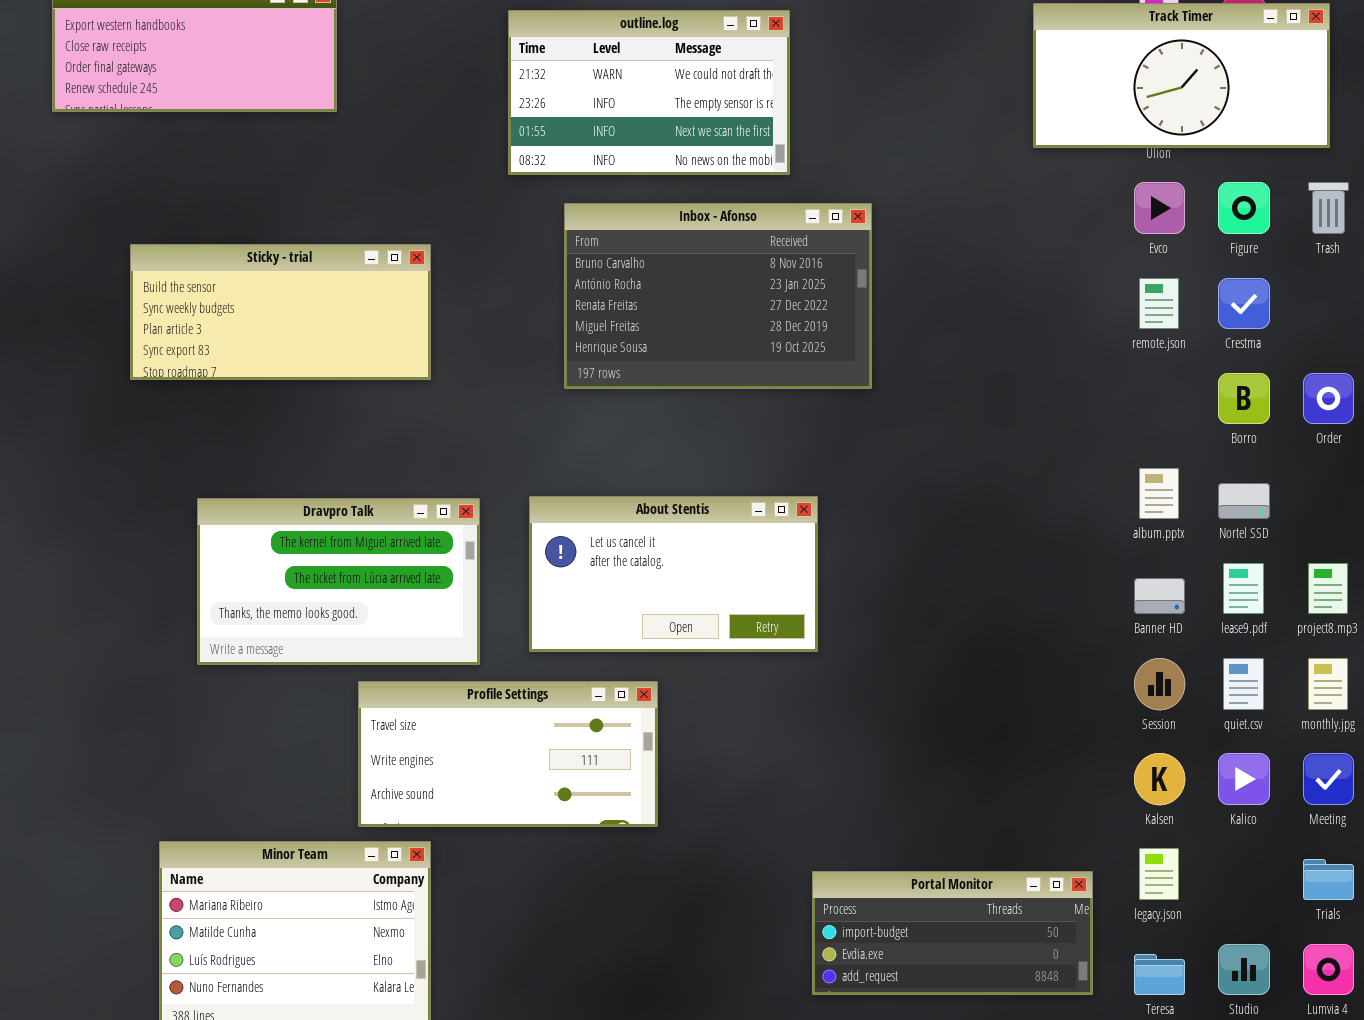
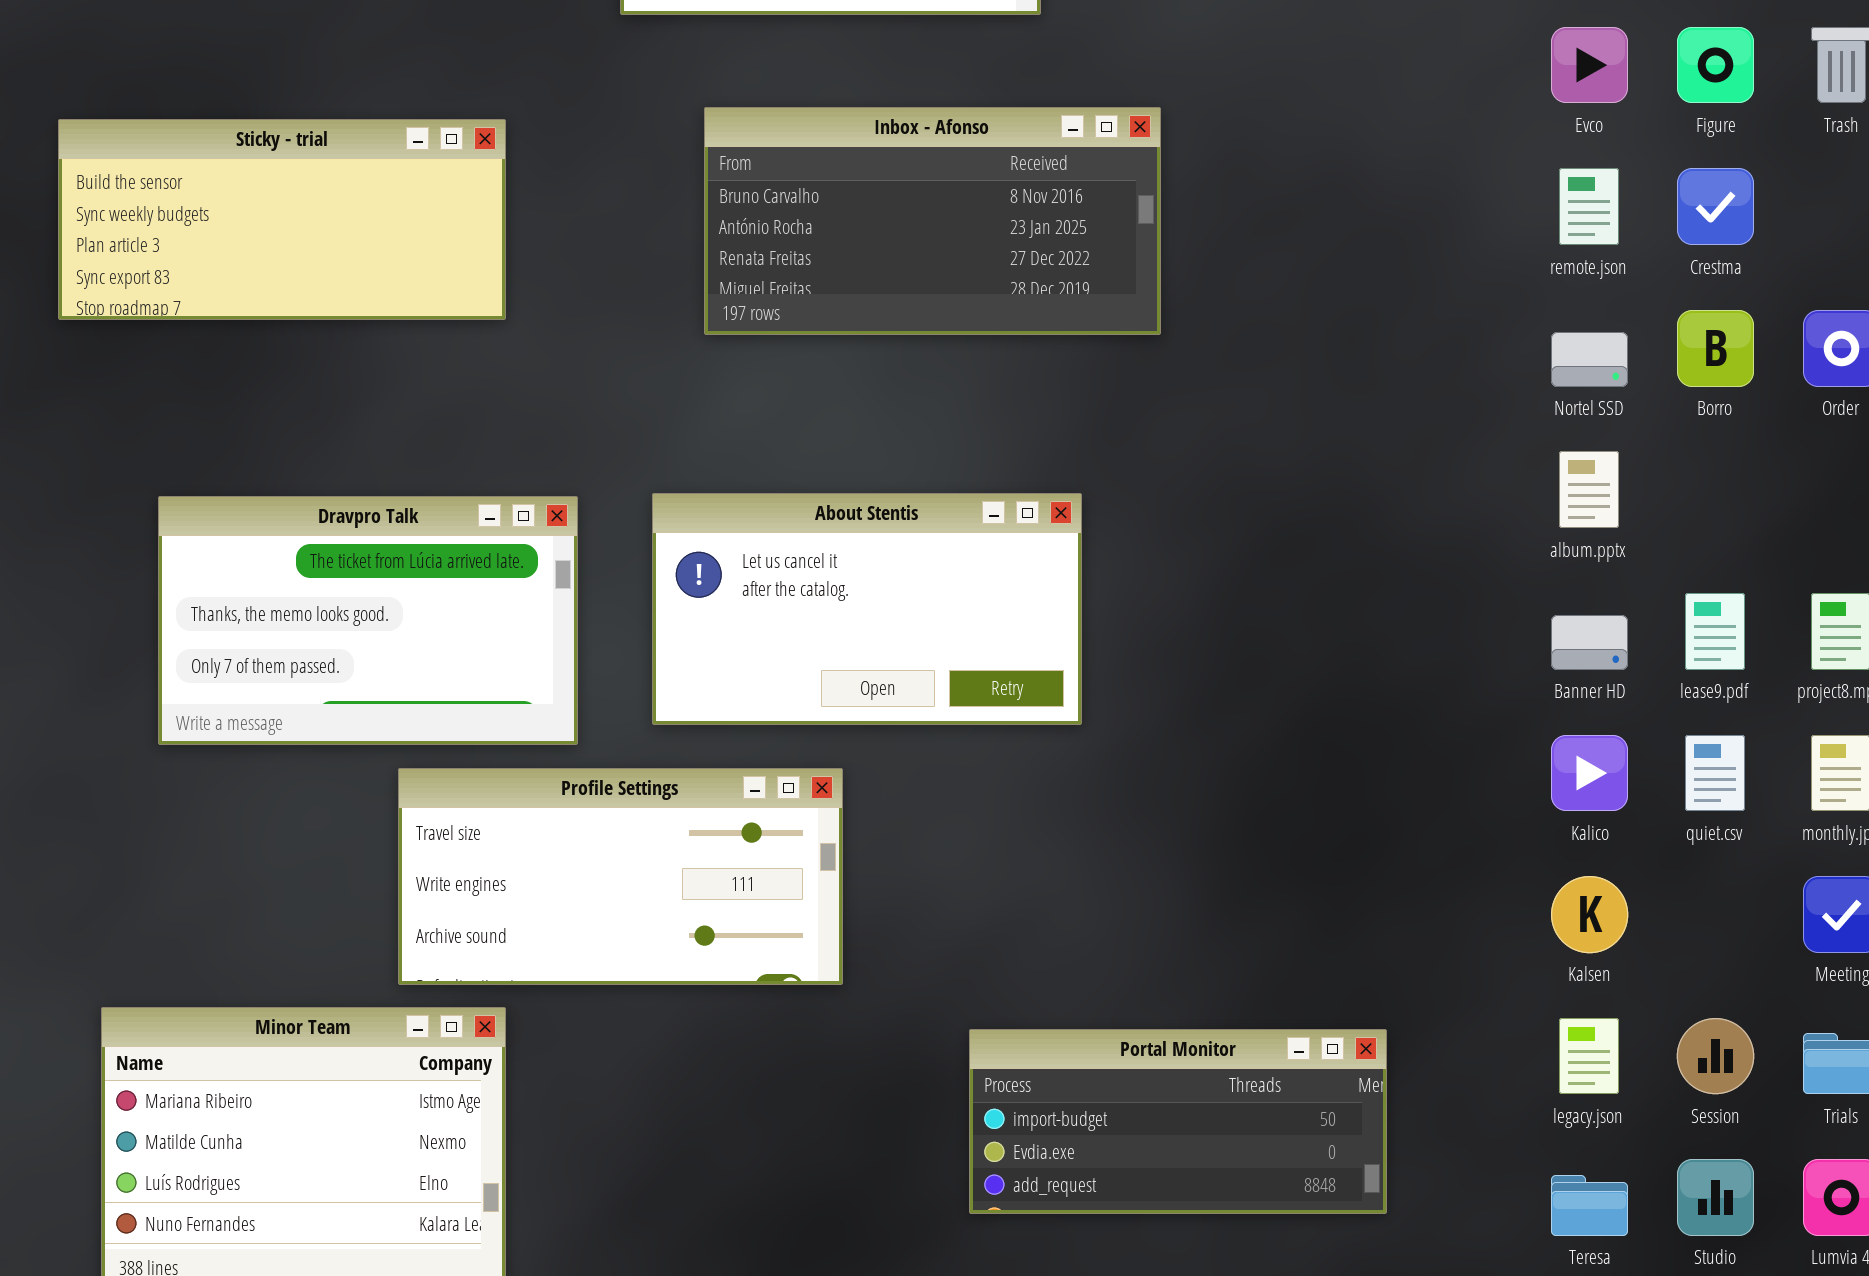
Inbox - Afonso: [564,203,872,389] -> [704,107,1161,335], resized
Nortel SSD: [1218,483,1270,519] -> [1551,332,1628,387], moved
Dravpro Talk: [197,498,480,665] -> [158,496,578,745], scrolled down 1 row
Session: [1134,658,1185,710] -> [1677,1018,1754,1094], moved
Kalico: [1218,753,1270,805] -> [1551,735,1628,811], moved
Portal Monitor: [812,871,1093,995] -> [969,1029,1387,1214], moved

